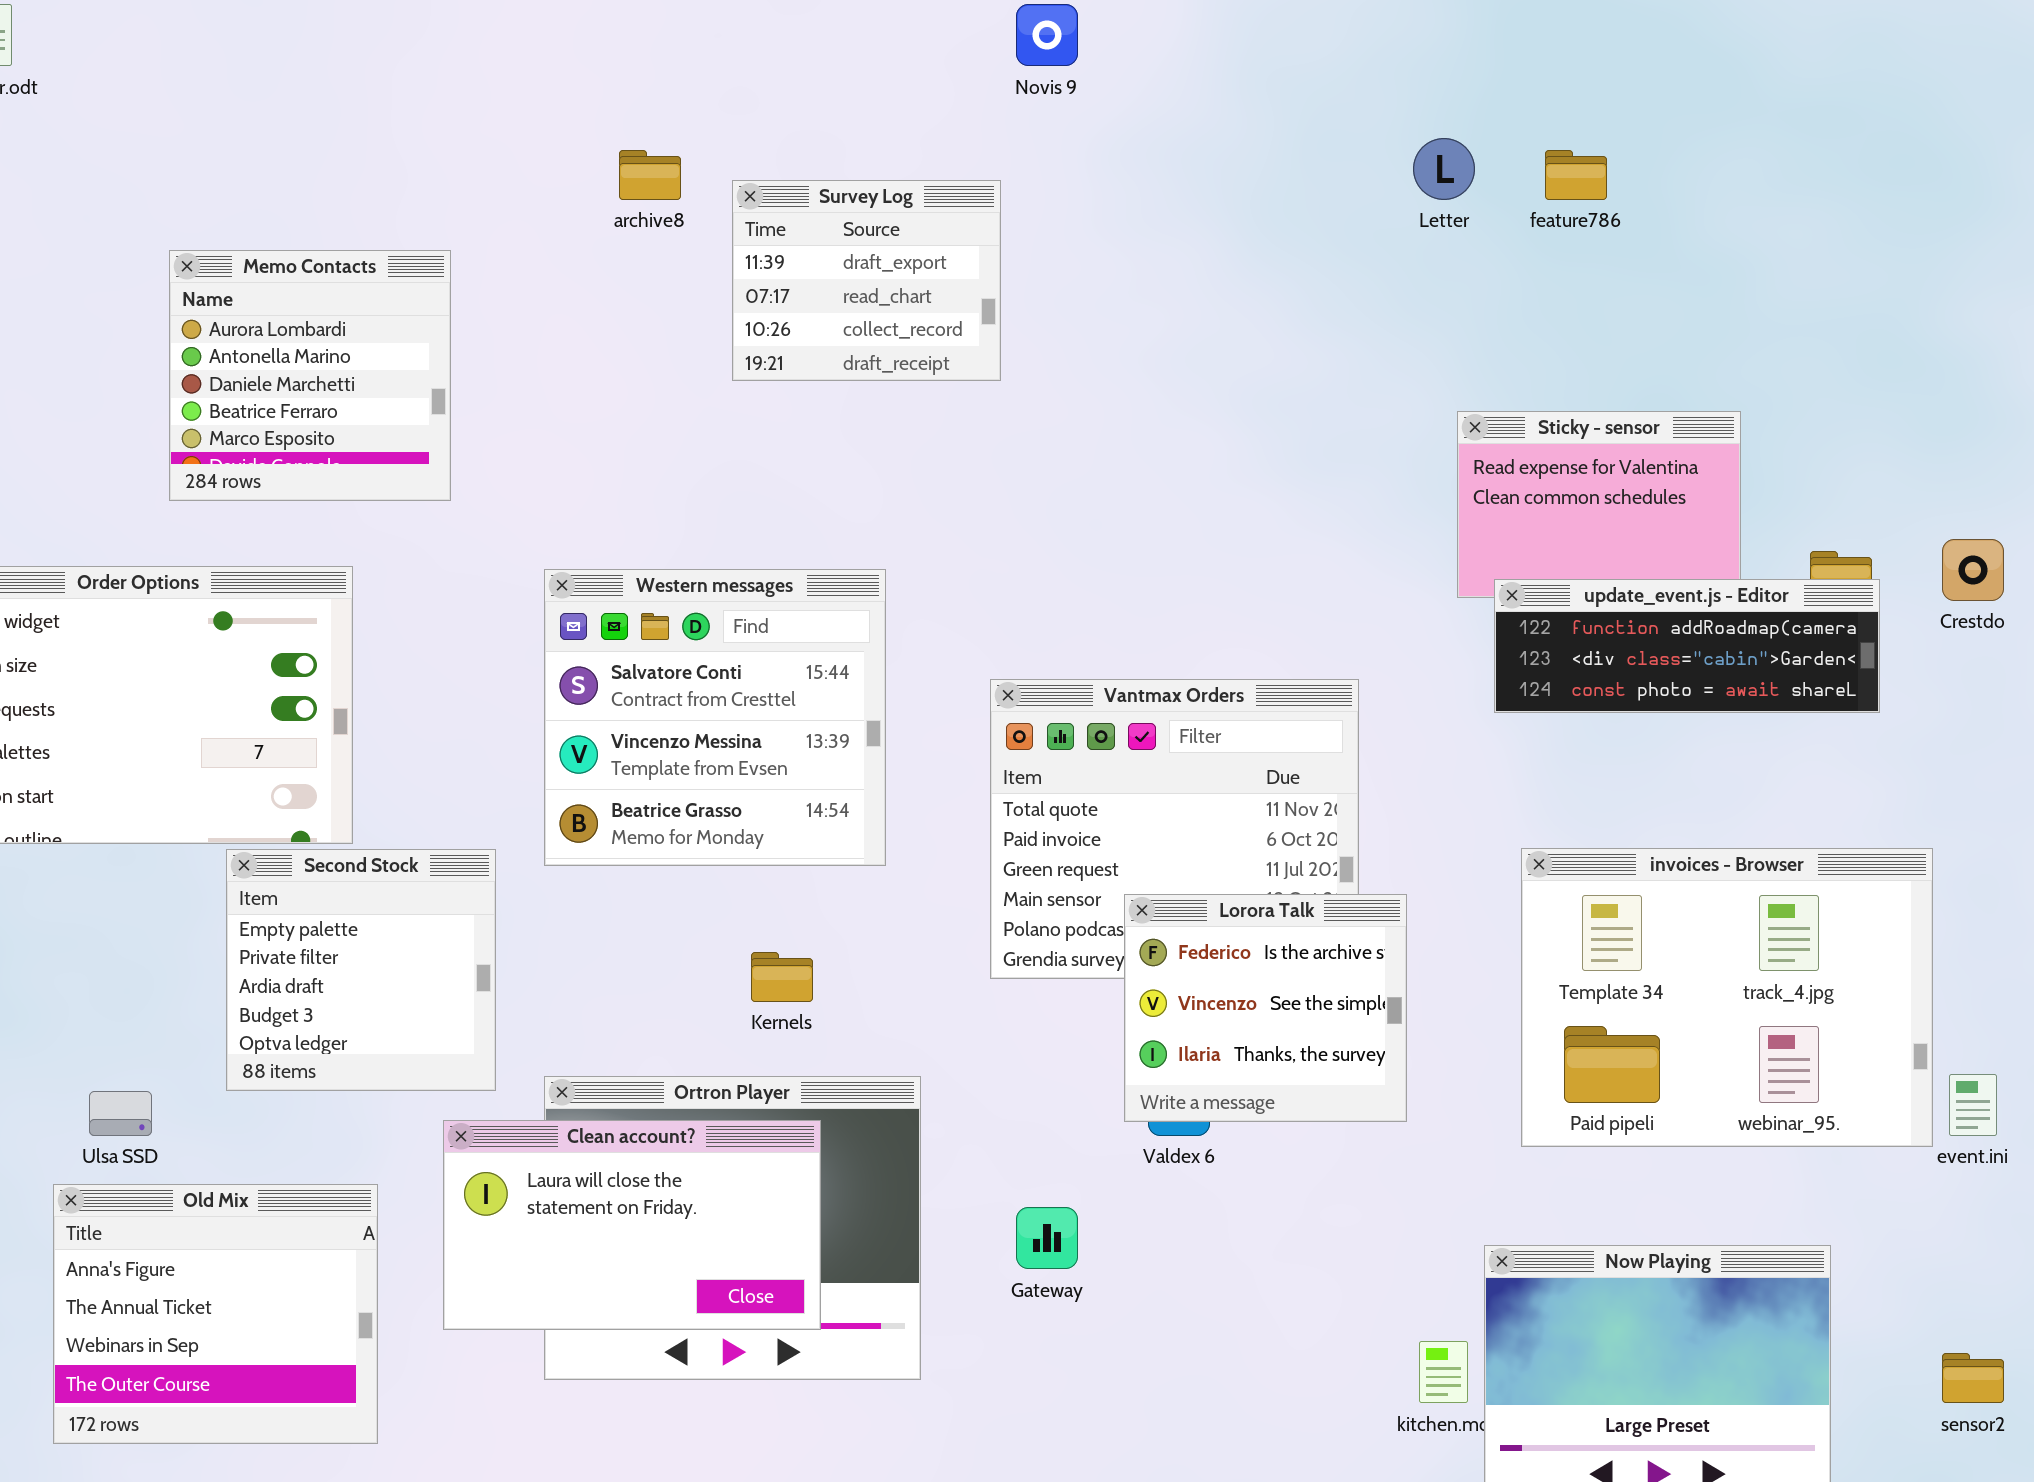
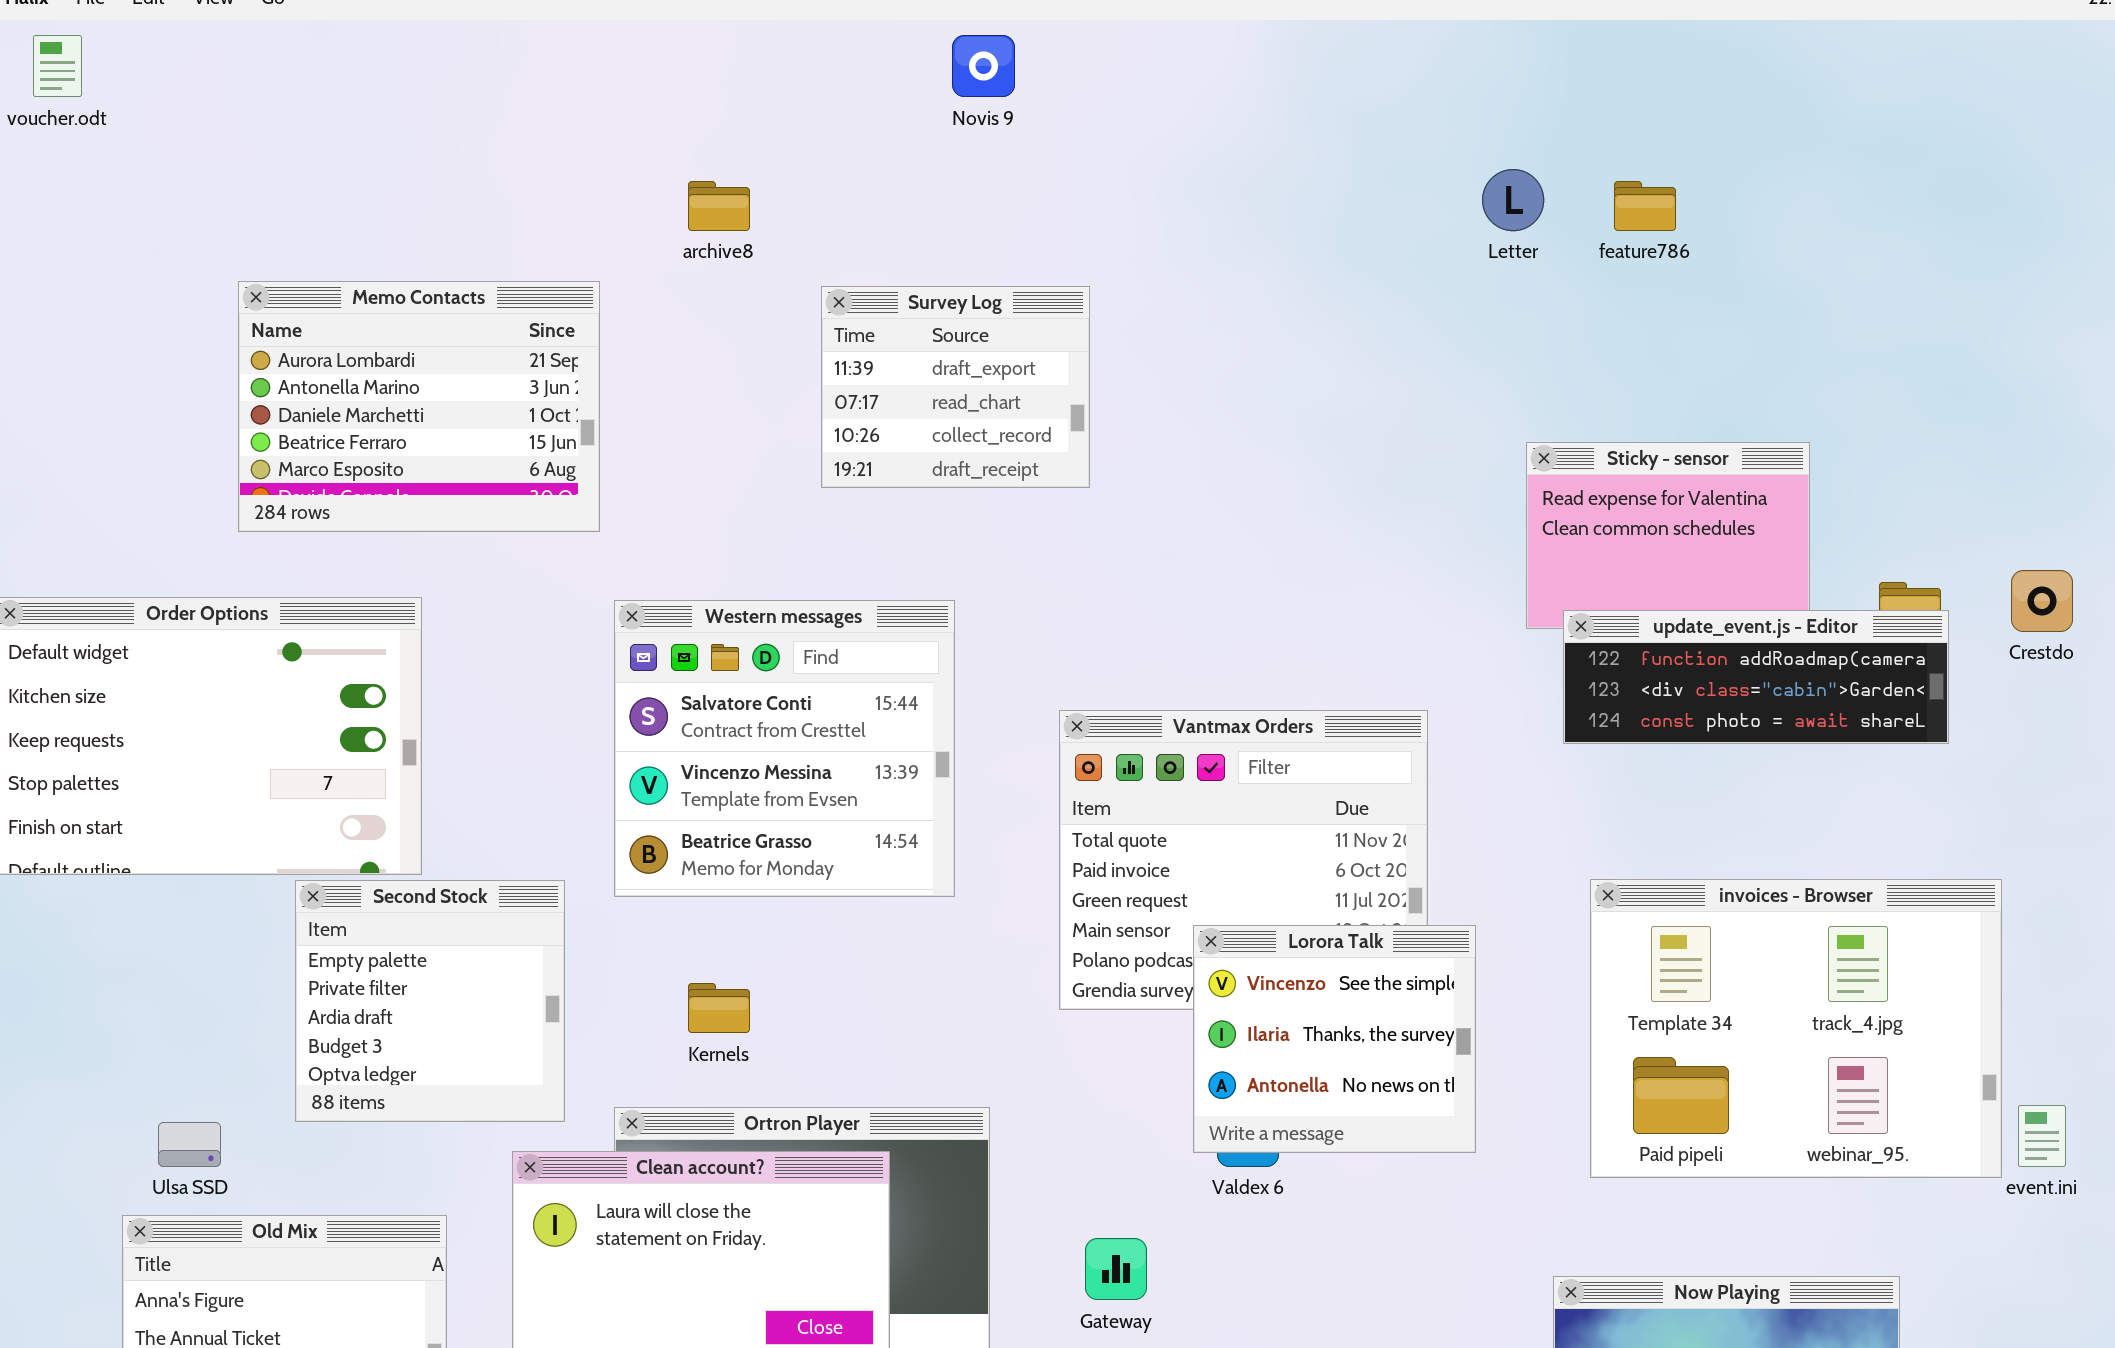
Novis 9: [1016,4,1078,66] -> [952,35,1015,97], moved
Survey Log: [732,180,1001,381] -> [821,286,1090,488], moved
Memo Contacts: [169,250,451,501] -> [238,281,600,532], resized
Lorora Talk: [1124,894,1407,1122] -> [1193,925,1476,1153], scrolled down 1 row
Kernels: [751,952,813,1002] -> [688,983,750,1033], moved

